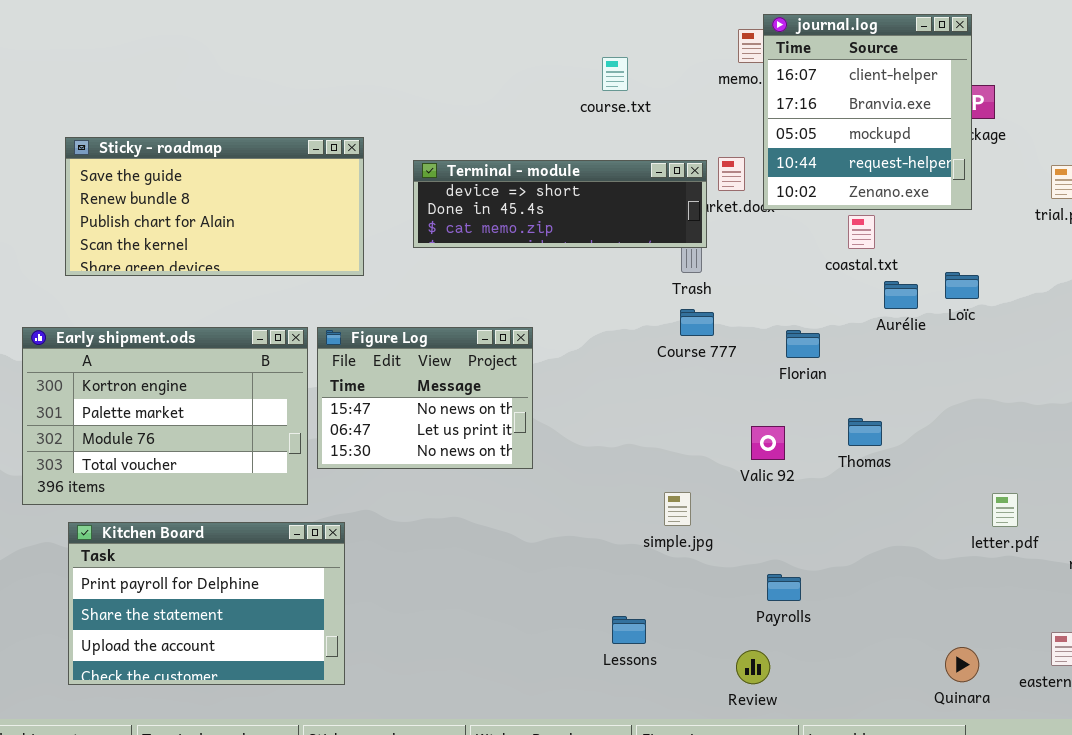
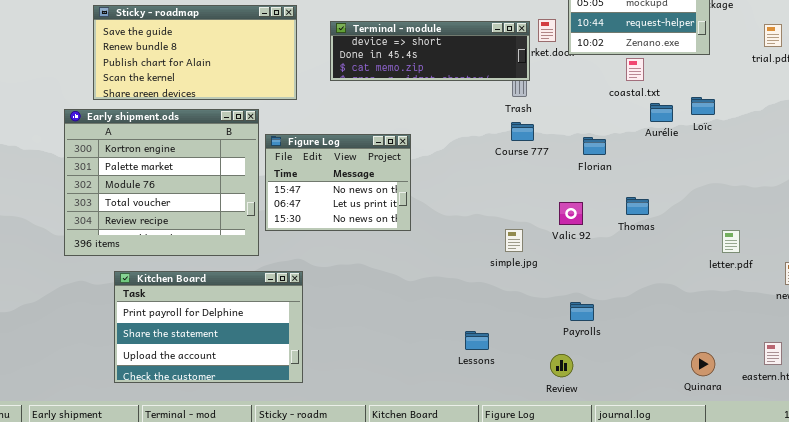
Early shipment.ods: [22,327,308,505] -> [64,109,259,256], resized
simple.jpg: [664,492,691,526] -> [505,229,523,252], moved
letter.pdf: [992,493,1018,527] -> [722,230,740,253], moved
Kitchen Board: [68,522,345,685] -> [114,271,303,383], moved

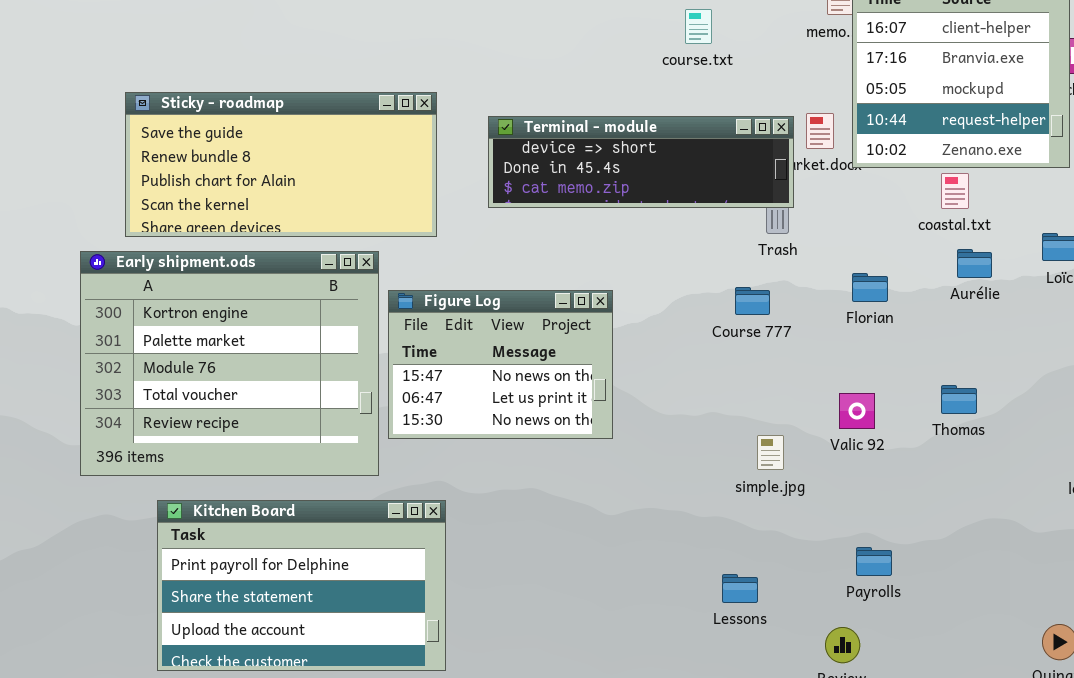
Aurélie: [650,103,673,122] -> [957,249,992,278], moved
Course 777: [511,122,534,141] -> [735,287,770,315], moved
Florian: [583,137,606,155] -> [852,273,888,302], moved
Lessons: [465,331,489,350] -> [722,574,758,603], moved

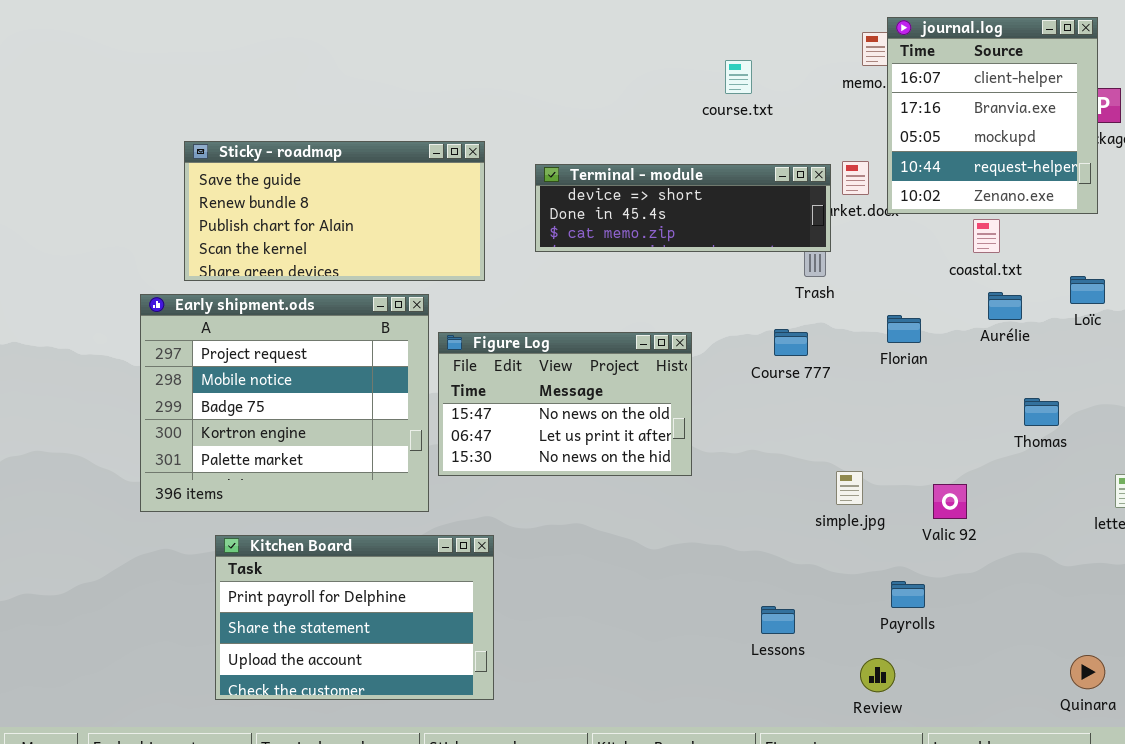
Early shipment.ods: [80,251,379,476] -> [140,294,429,512], scrolled up 3 rows
Figure Log: [388,290,613,439] -> [438,332,692,476], resized
Thomas: [941,385,977,414] -> [1024,398,1059,426], moved
Valic 92: [839,393,875,429] -> [933,484,967,519], moved
simple.jpg: [757,435,784,470] -> [836,471,863,505], moved

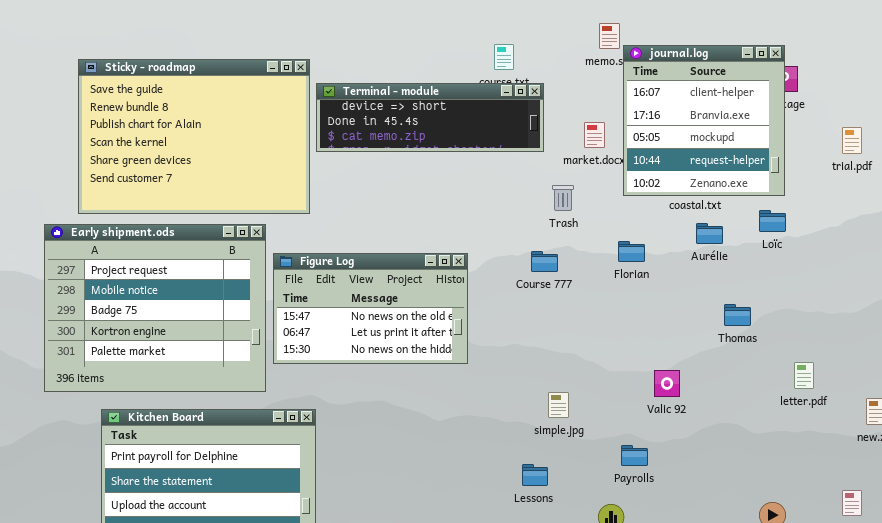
journal.log: [887,17,1098,214] -> [623,45,785,196], moved
Sticky - roadmap: [184,141,485,281] -> [78,59,310,214], resized
Terminal - module: [535,164,831,252] -> [316,83,544,152], moved
simple.jpg: [836,471,863,505] -> [548,392,569,418], moved

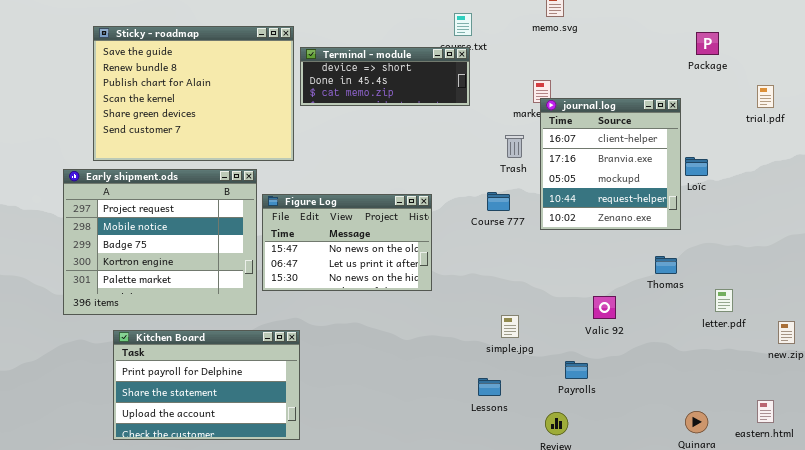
journal.log: [623,45,785,196] -> [540,98,681,230], moved
Terminal - module: [316,83,544,152] -> [300,47,470,106], resized
Thomas: [724,304,751,326] -> [655,256,677,274], moved

